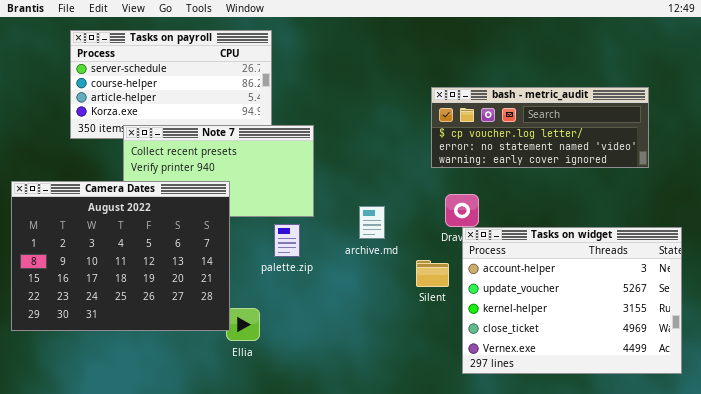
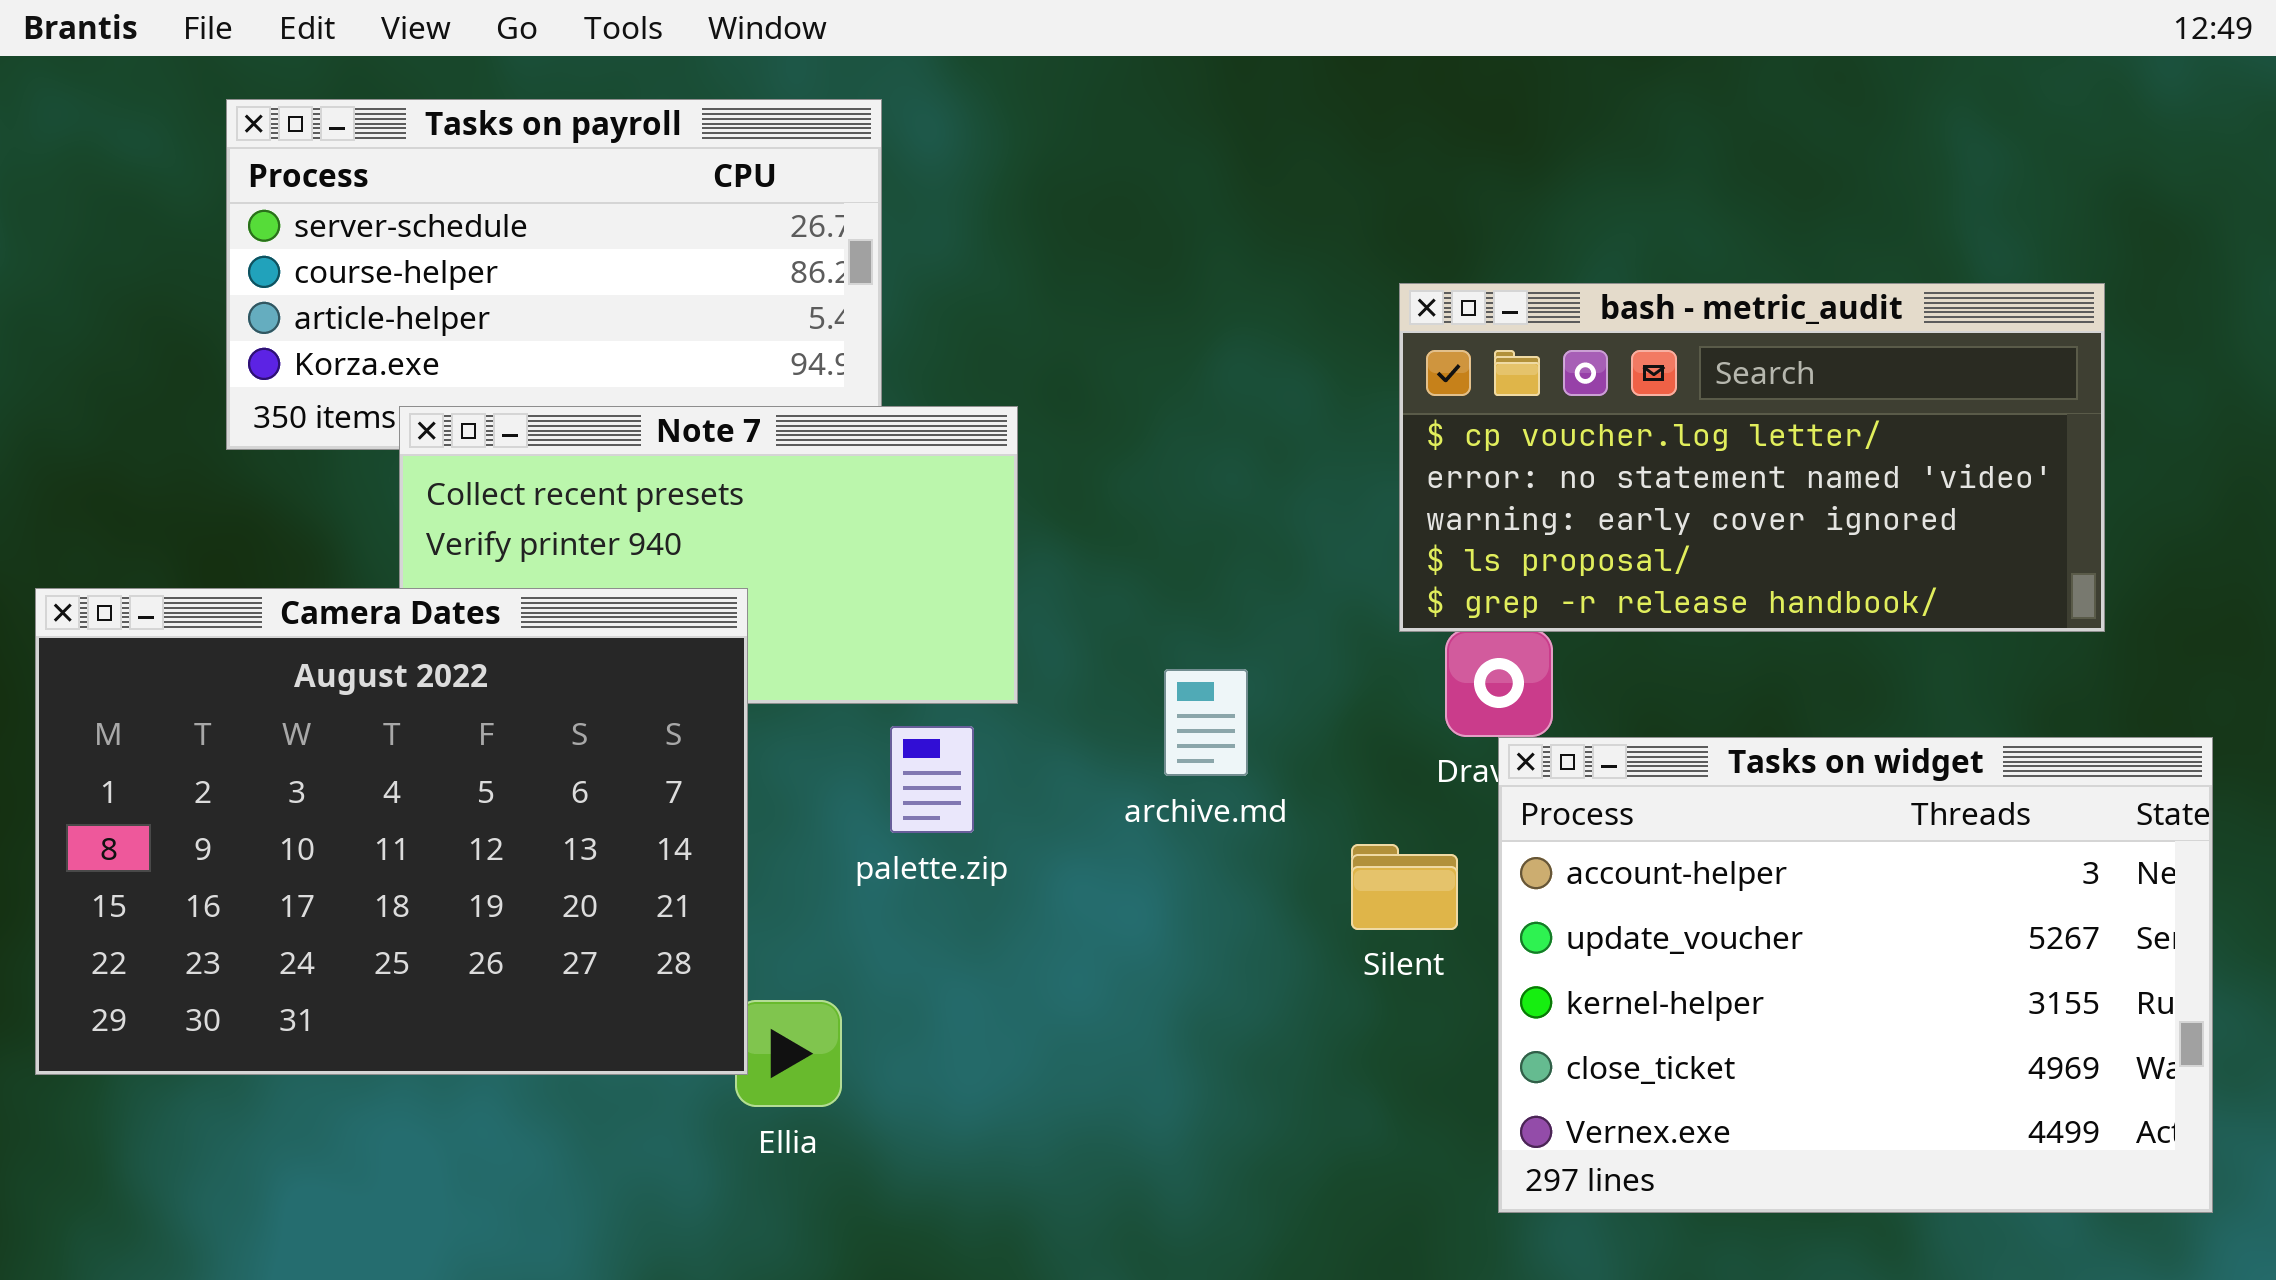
bash - metric_audit: [431,87,649,168] -> [1399,283,2105,632], resized

